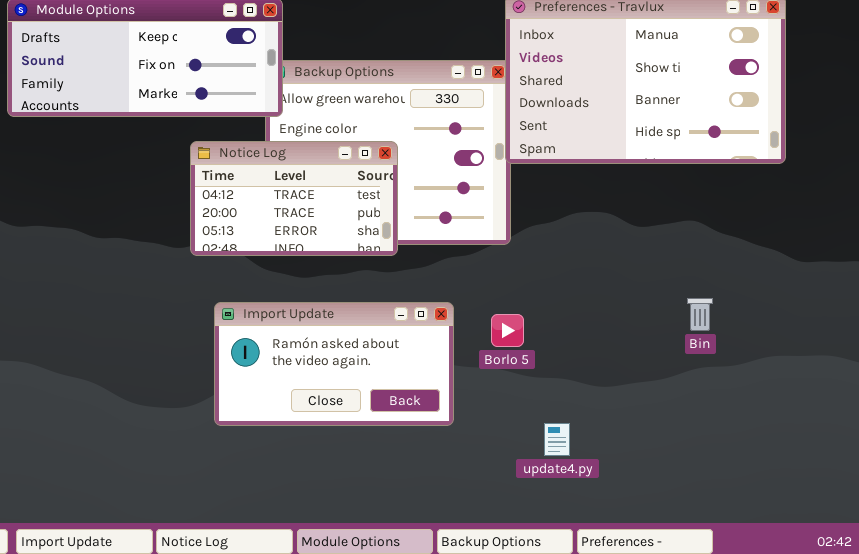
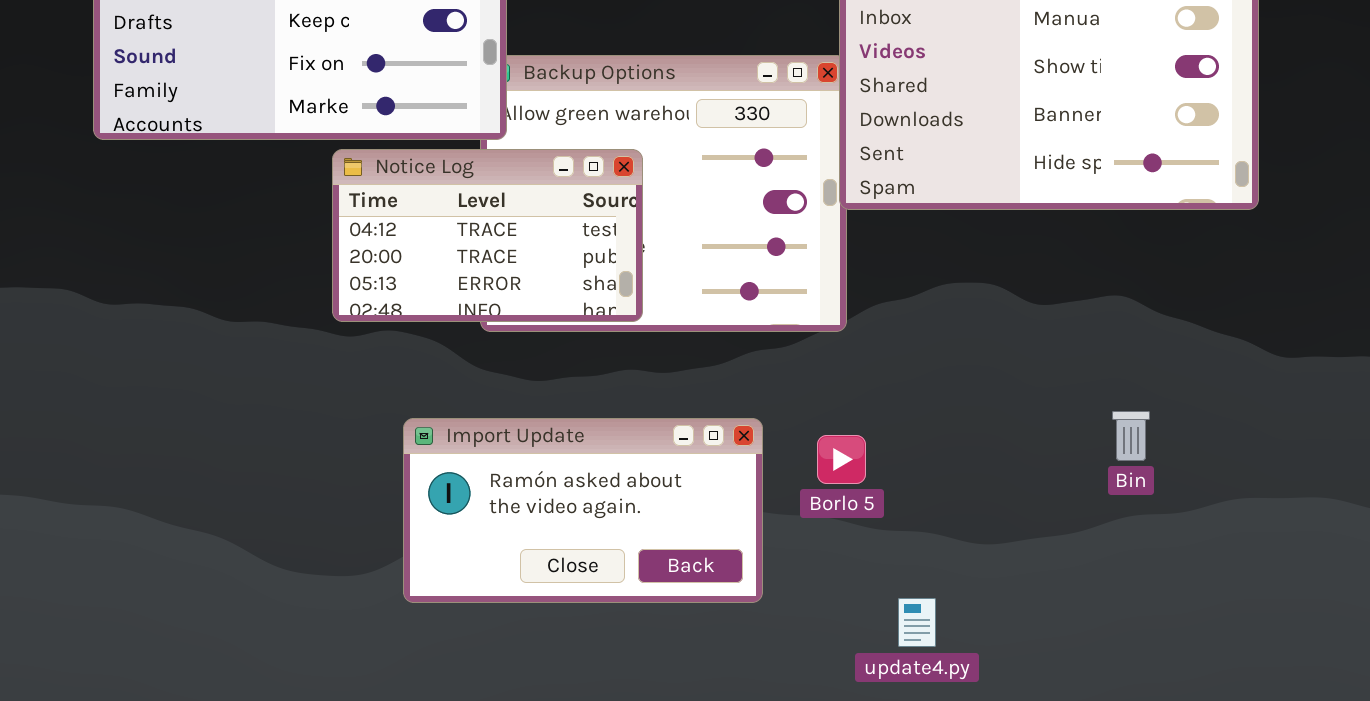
Notice Log: [190,141,398,256] -> [332,149,643,322], moved

